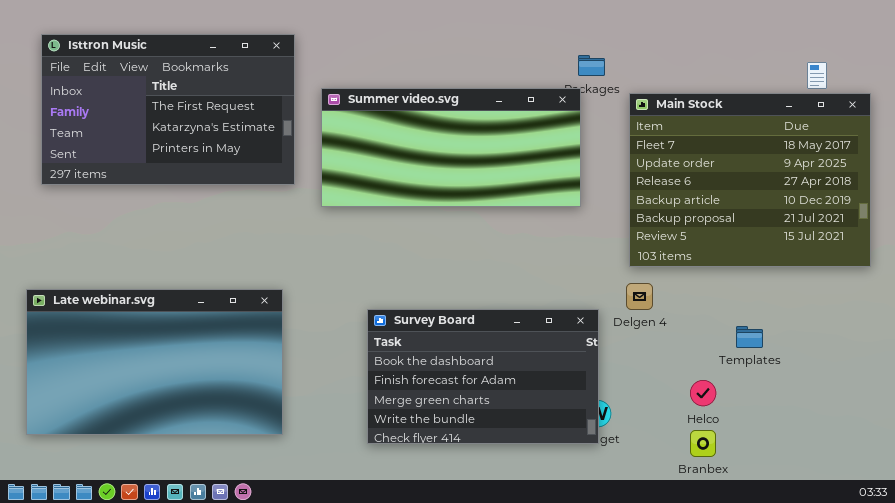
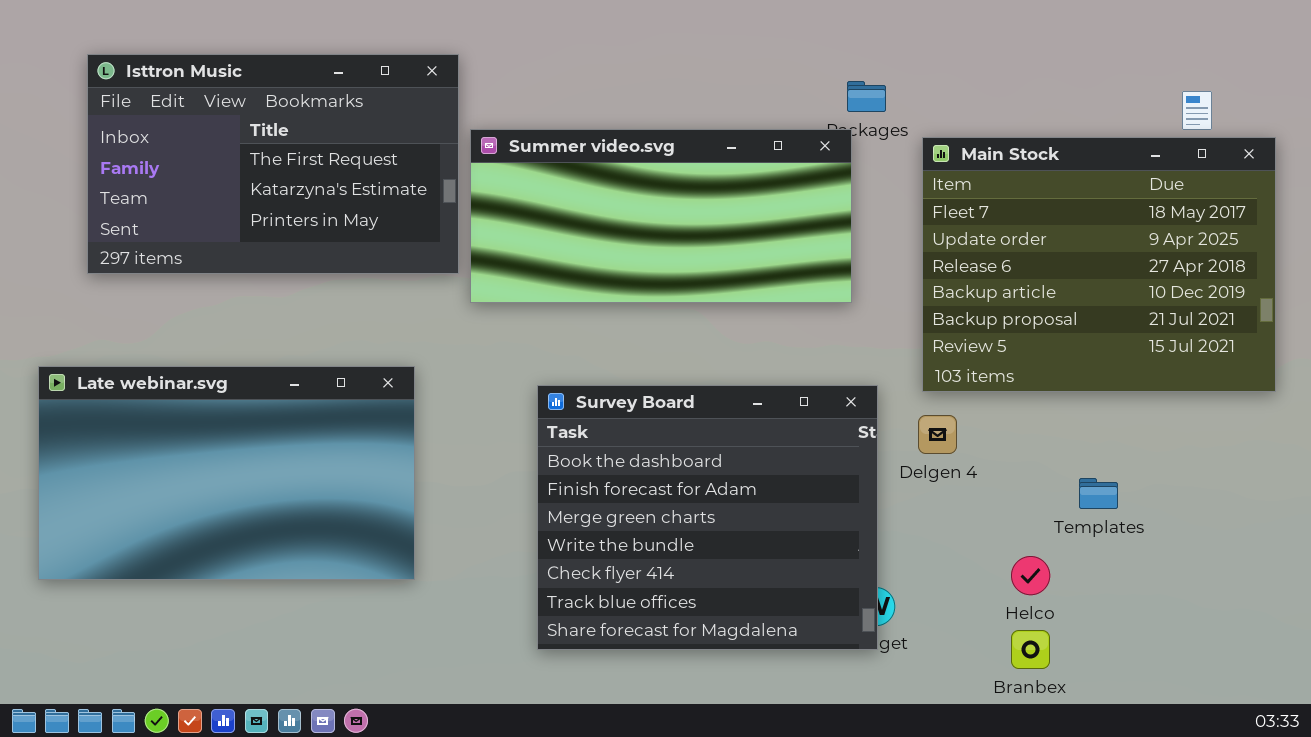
Isttron Music: [41,34,295,185] -> [87,54,459,274], moved
Late webinar.svg: [26,289,283,435] -> [38,366,415,580], moved
Survey Board: [367,309,599,444] -> [537,385,878,650], resized

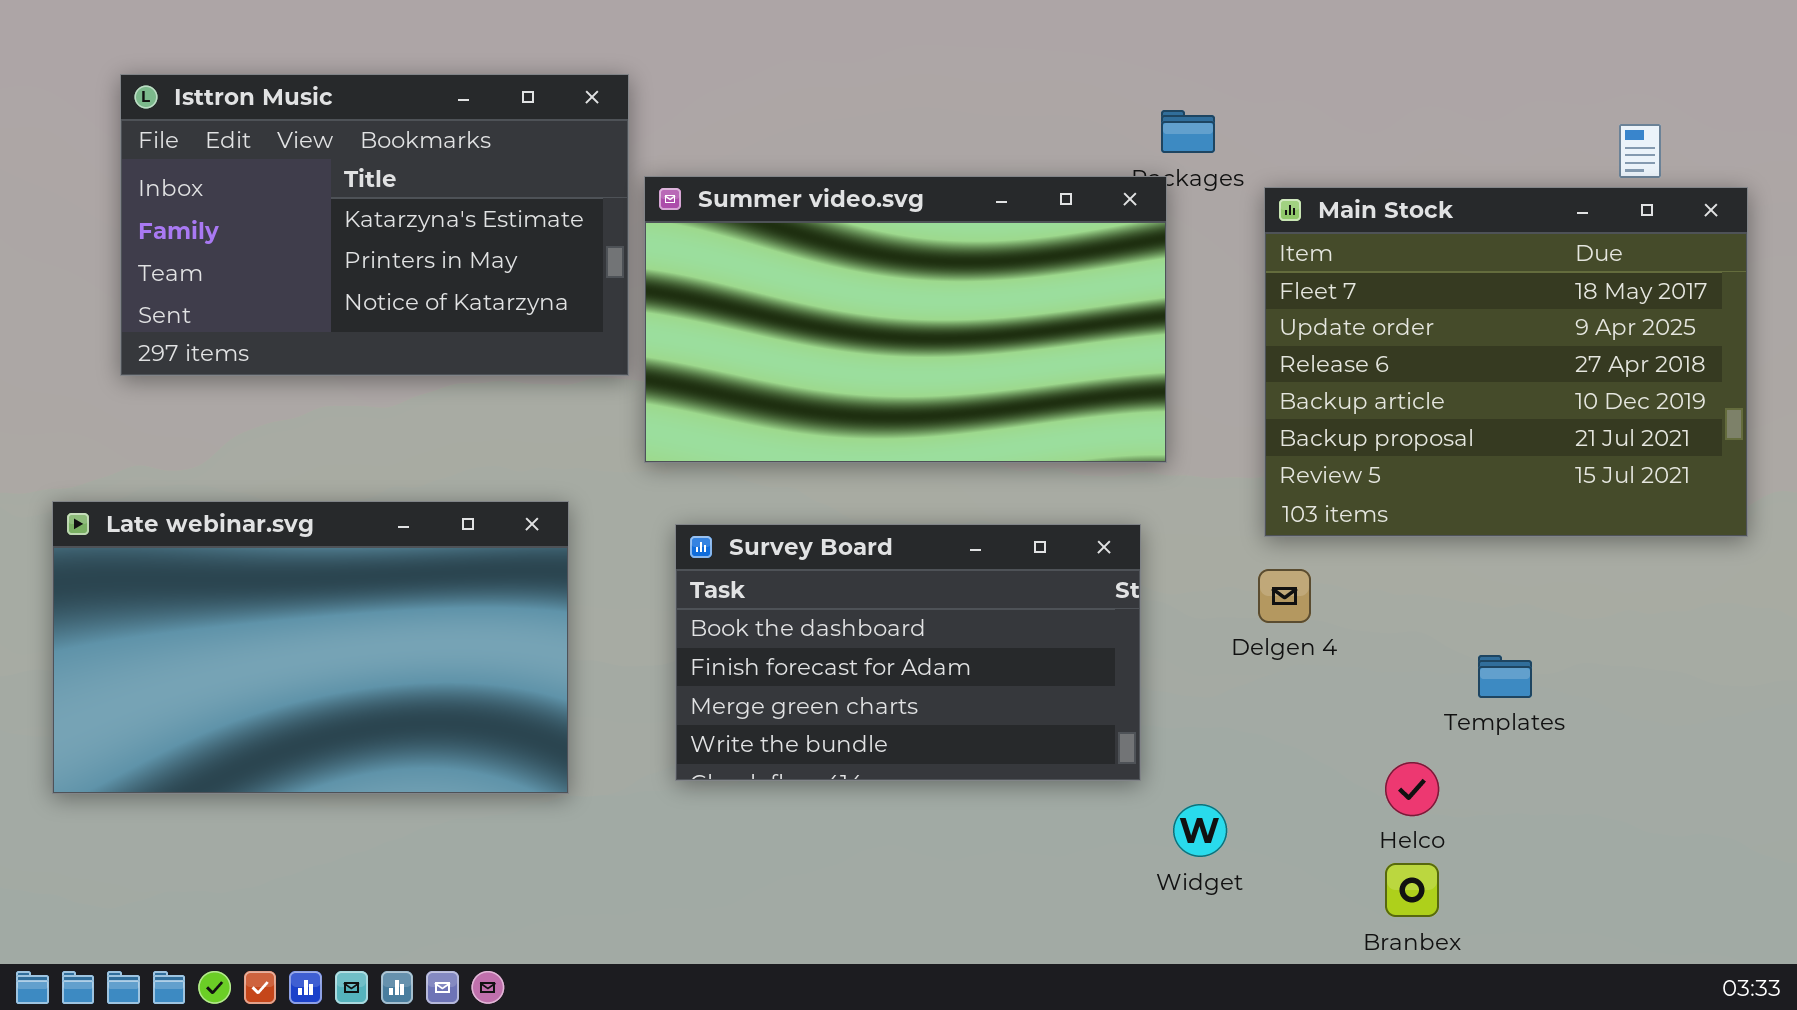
Isttron Music: [87,54,459,274] -> [120,74,629,376], scrolled down 1 row
Summer video.svg: [470,129,852,303] -> [644,176,1167,463], resized
Survey Board: [537,385,878,650] -> [675,524,1141,781], moved, resized

